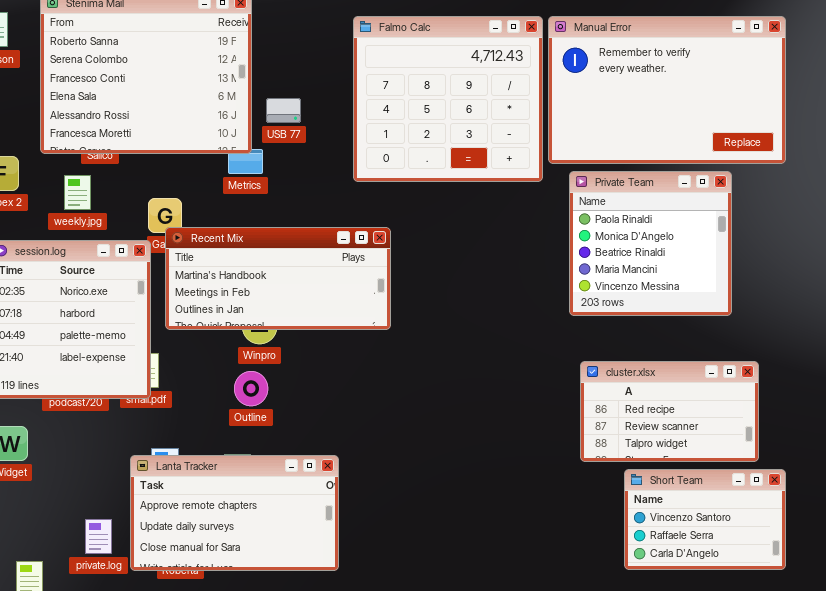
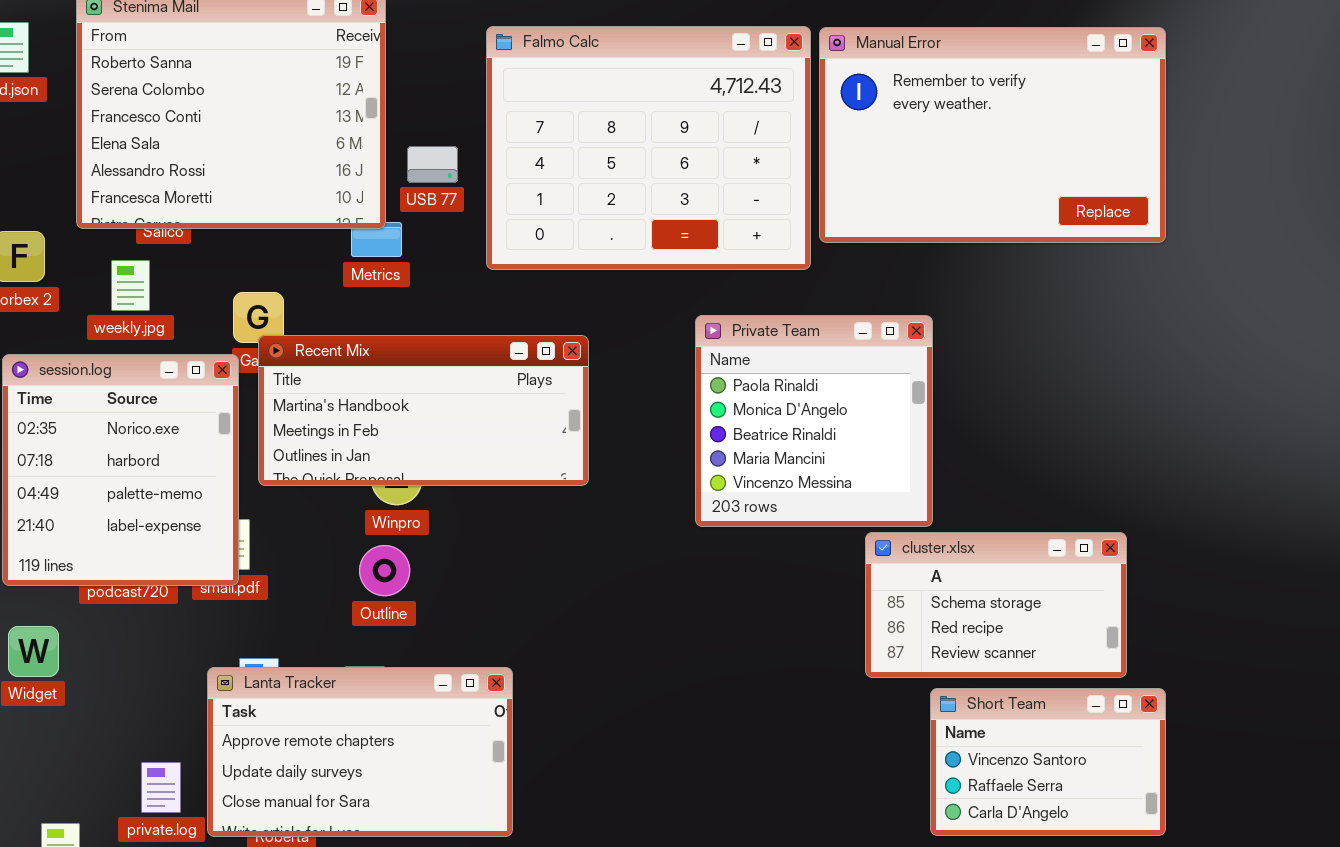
Falmo Calc: [353,16,543,182] -> [486,26,811,270], resized
Private Team: [569,171,732,316] -> [695,315,933,527], moved
cluster.xlsx: [580,361,759,462] -> [865,532,1127,678], scrolled up 1 row

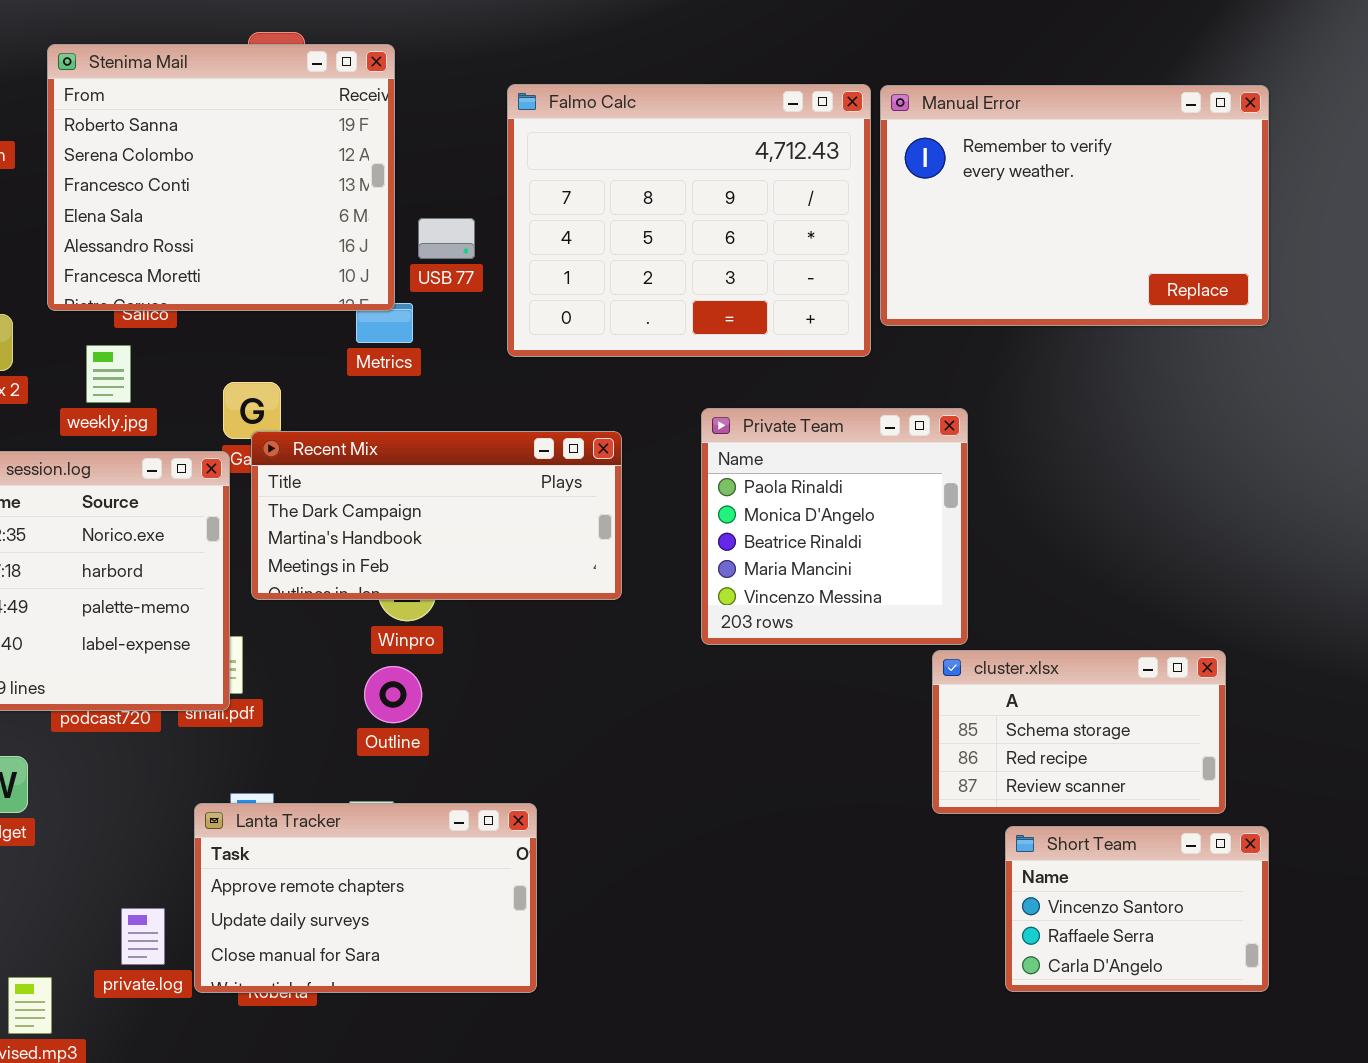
Private Team: [695,315,933,527] -> [701,408,968,645], moved
Recent Mix: [258,335,589,486] -> [251,431,622,600], scrolled up 1 row

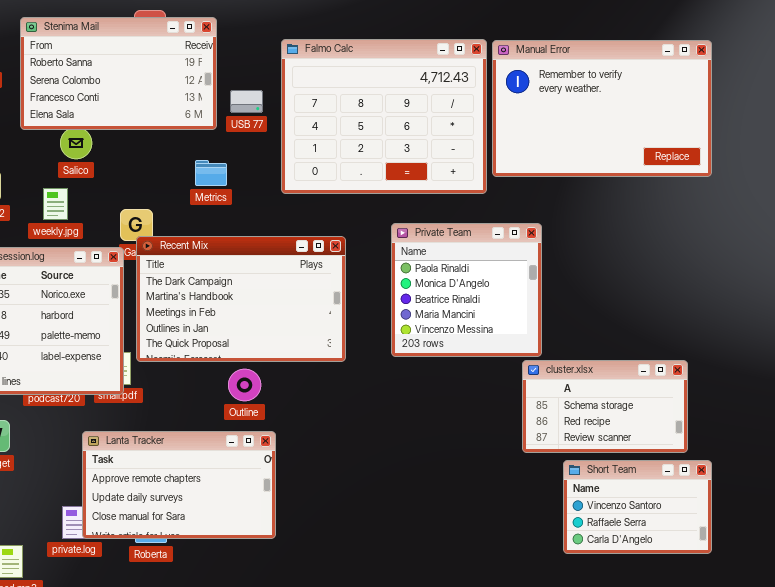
Stenima Mail: [47,44,395,311] -> [20,17,217,130], resized
USB 77: [418,218,475,259] -> [230,90,263,113], moved
Recent Mix: [251,431,622,600] -> [136,236,346,362], resized
Outline: [364,666,422,723] -> [228,369,261,401], moved
Lanta Tracker: [194,803,537,993] -> [82,431,276,539], moved

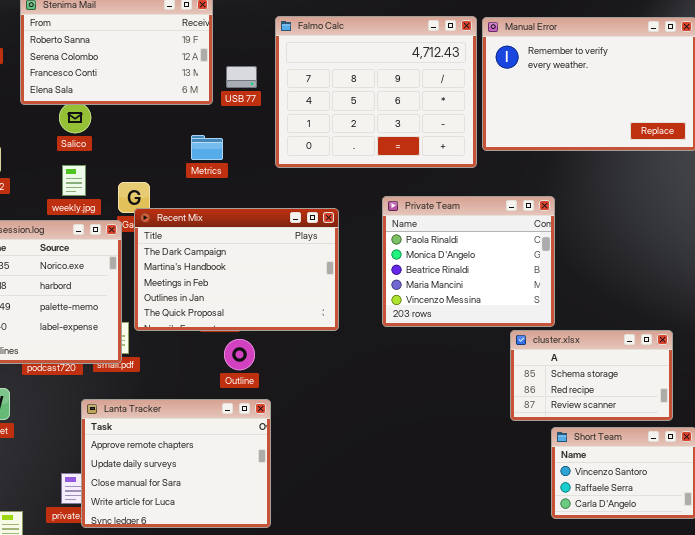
weekly.jpg: [43,188,68,220] -> [62,165,86,196], moved
Private Team: [391,223,542,357] -> [382,196,555,327], resized
Lanta Tracker: [82,431,276,539] -> [81,399,271,528], resized

